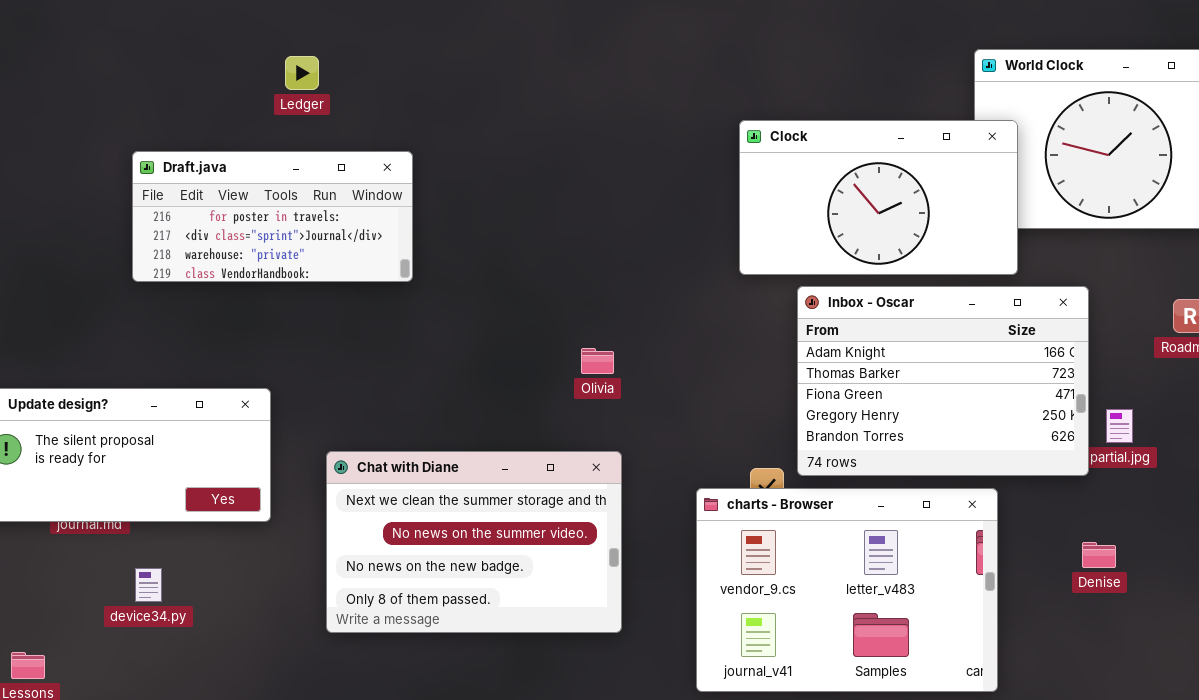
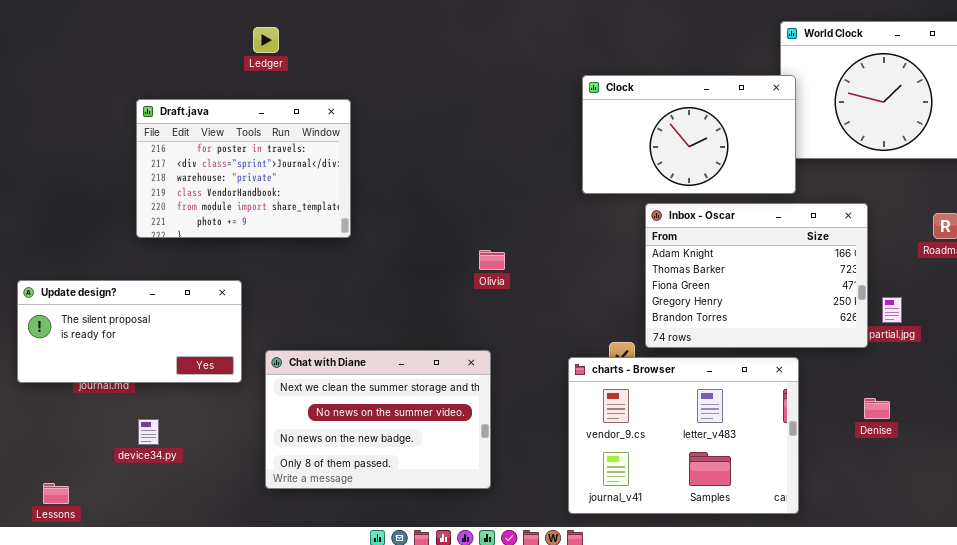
Clock: [739,120,1018,275] -> [582,75,796,194], moved
Draft.java: [132,151,413,282] -> [136,99,351,238], resized
Chat with Diane: [326,451,622,633] -> [265,350,491,489], moved

